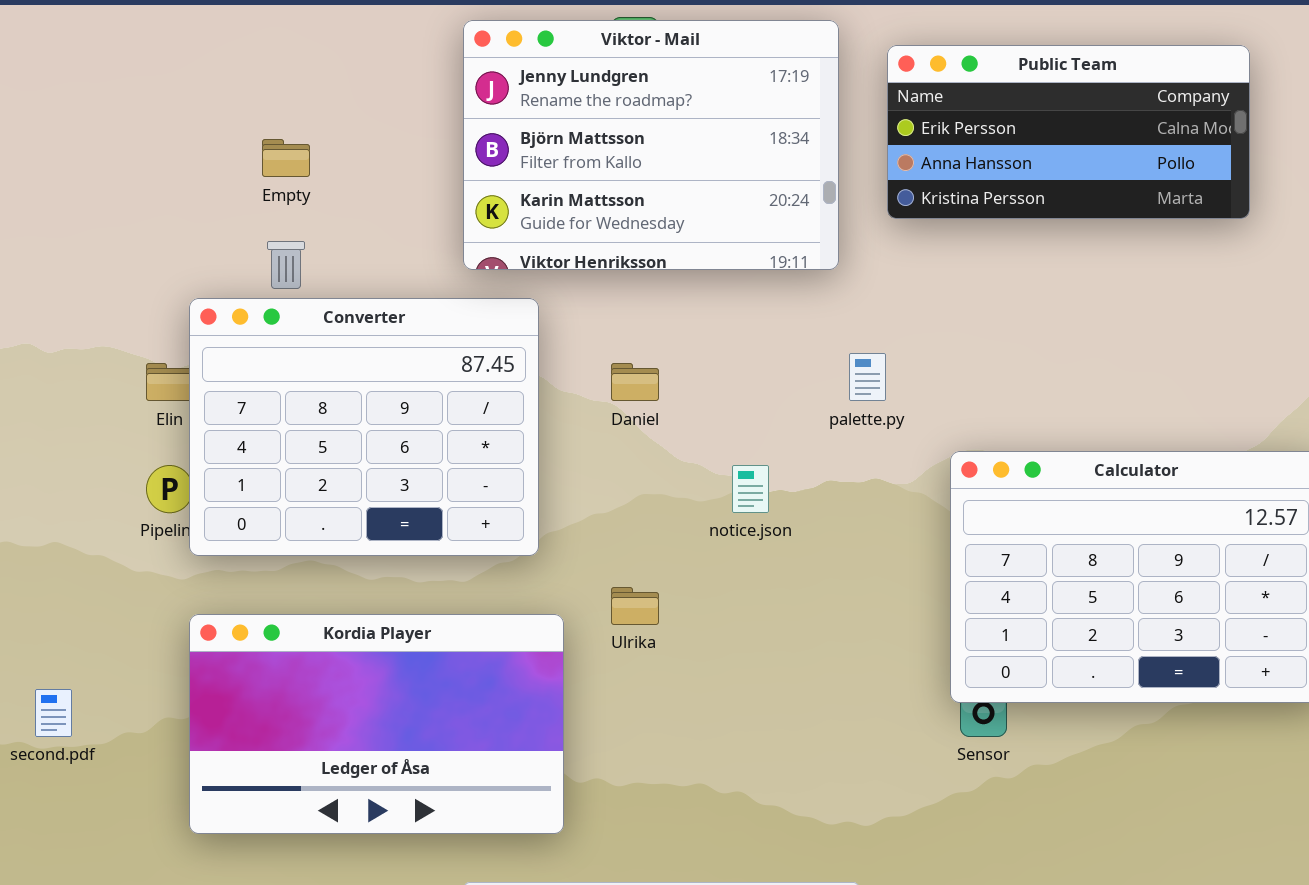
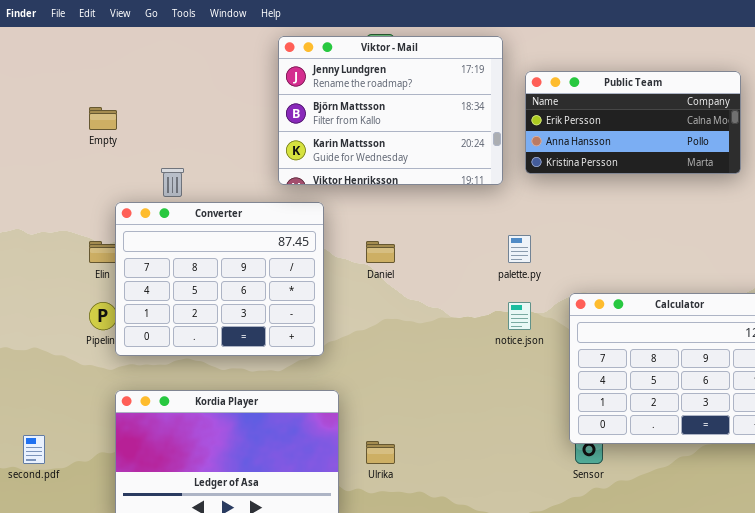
Public Team: [887,45,1250,219] -> [525,71,741,174], moved
Empty: [262,139,310,177] -> [89,107,117,130], moved
notice.json: [732,465,769,513] -> [508,302,531,330], moved
Ulrika: [611,587,659,625] -> [366,441,395,464], moved

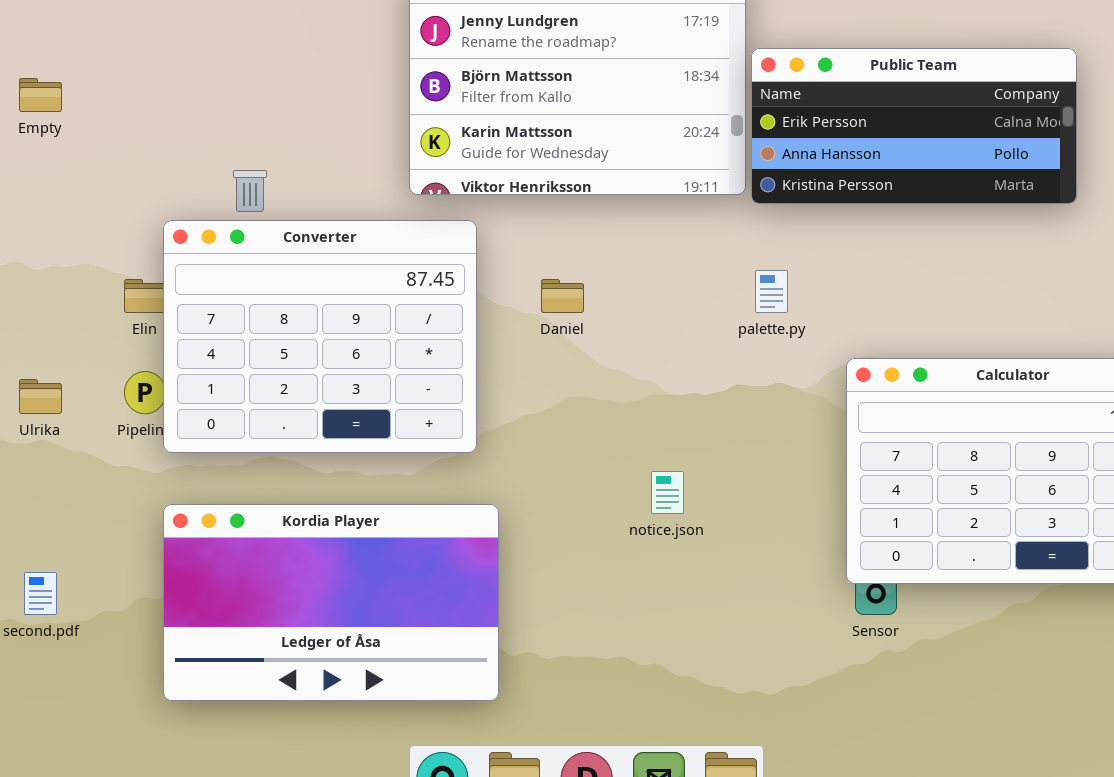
Public Team: [525,71,741,174] -> [751,48,1077,204], moved
Empty: [89,107,117,130] -> [19,78,62,112], moved
notice.json: [508,302,531,330] -> [651,471,684,514], moved
Ulrika: [366,441,395,464] -> [19,379,62,414], moved

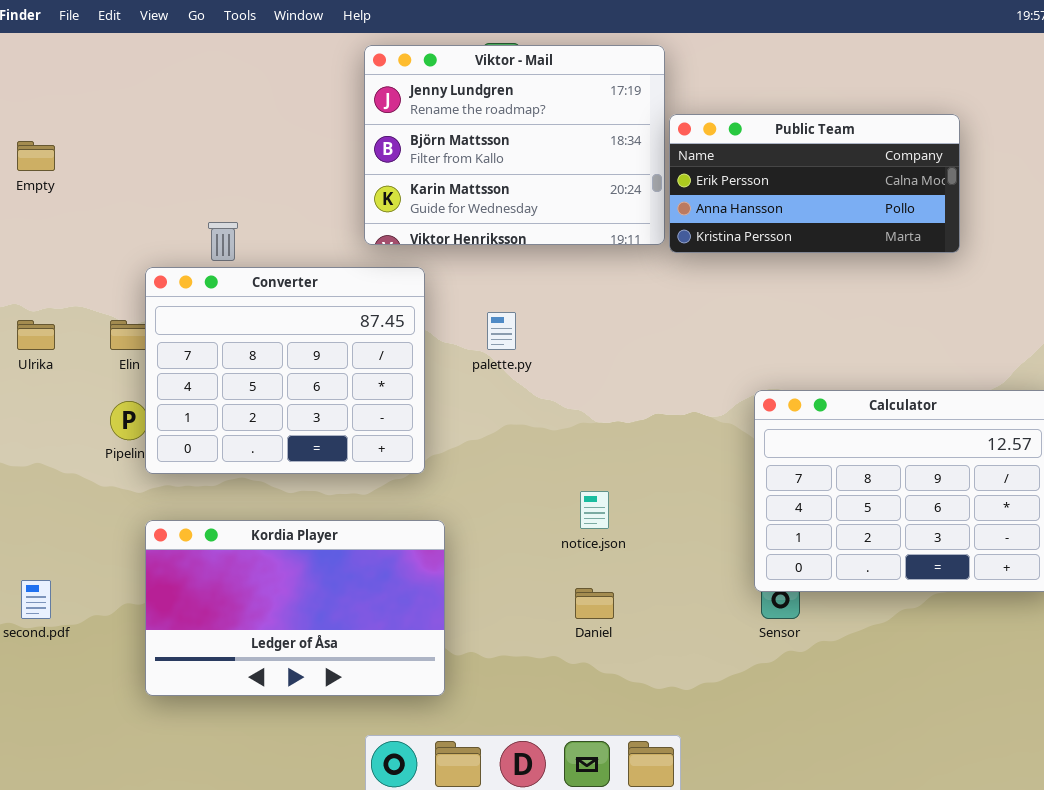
palette.py: [755,270,788,313] -> [487,312,516,350], moved
Daniel: [541,279,584,313] -> [575,588,614,619], moved
Ulrika: [19,379,62,414] -> [17,320,55,350], moved

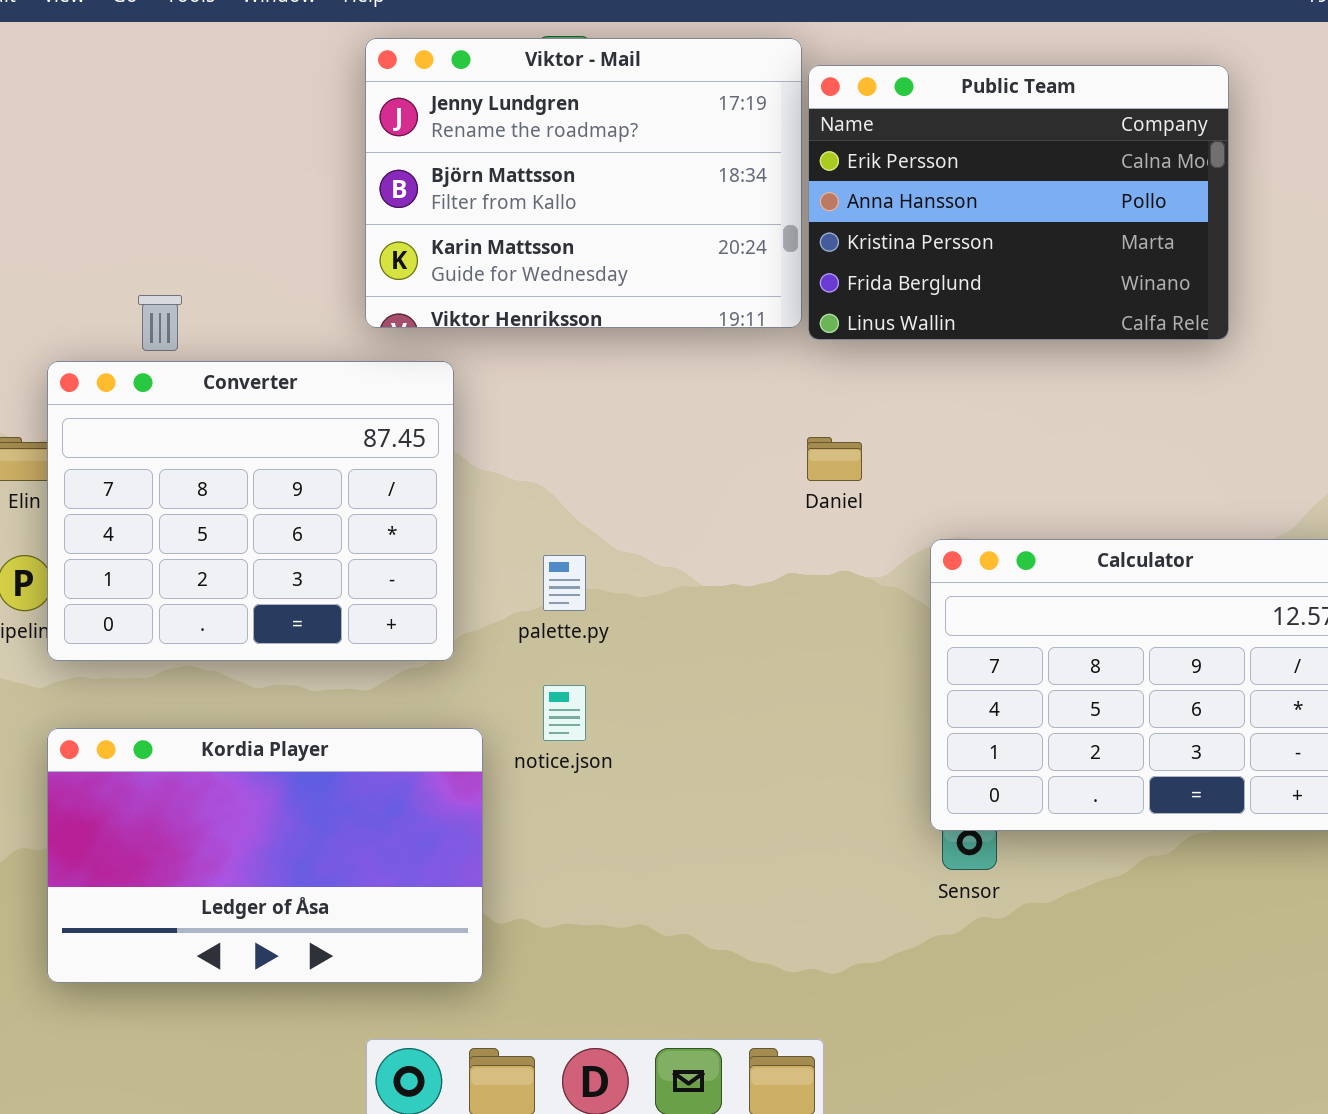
Public Team: [669,114,960,253] -> [808,65,1229,340], resized
palette.py: [487,312,516,350] -> [543,555,586,611], moved
notice.json: [580,491,609,529] -> [543,685,586,741], moved
Daniel: [575,588,614,619] -> [807,437,862,481], moved

